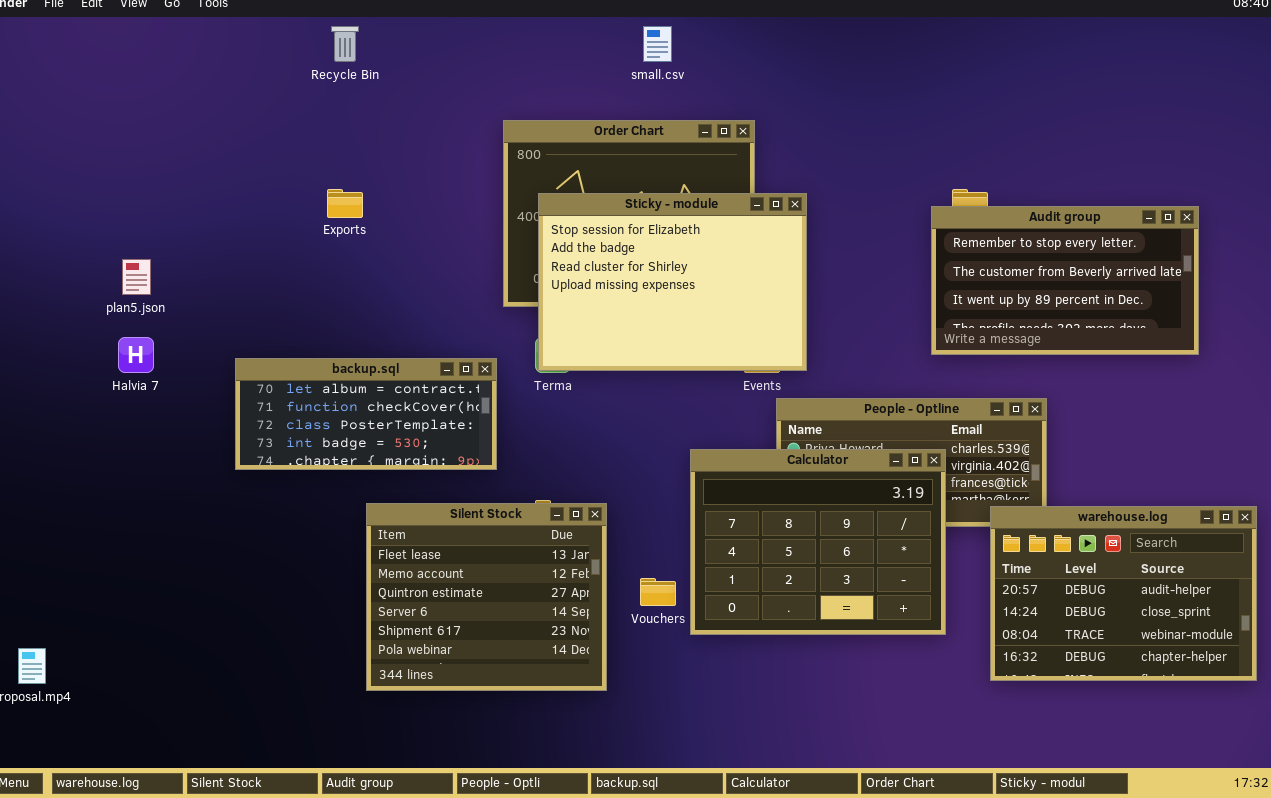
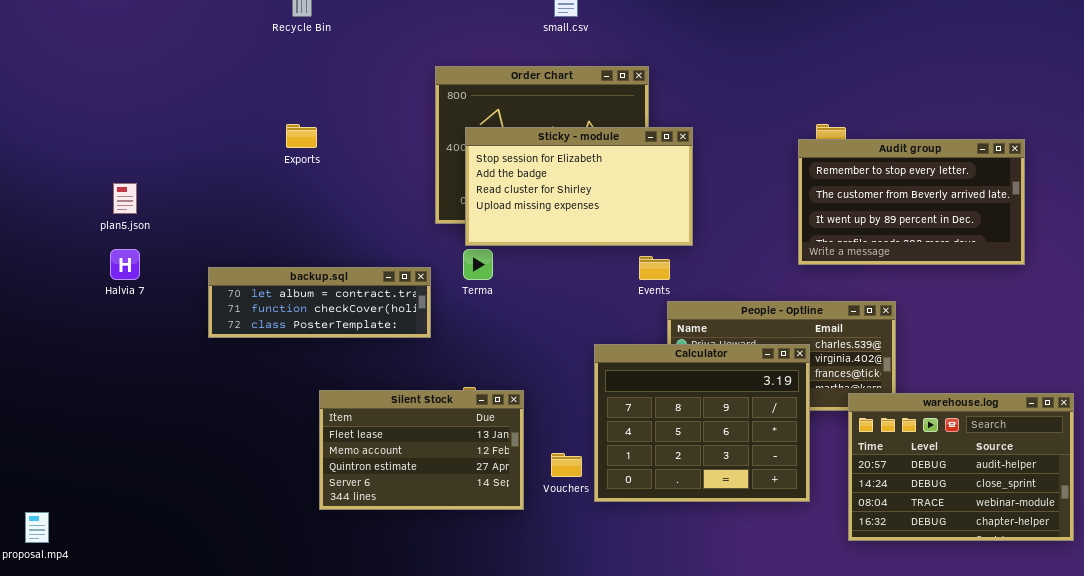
Sticky - module: [538,193,807,371] -> [465,127,693,246], resized
backup.sql: [235,358,497,470] -> [208,267,431,338], resized
Silent Stock: [366,503,607,691] -> [319,390,524,510], resized

